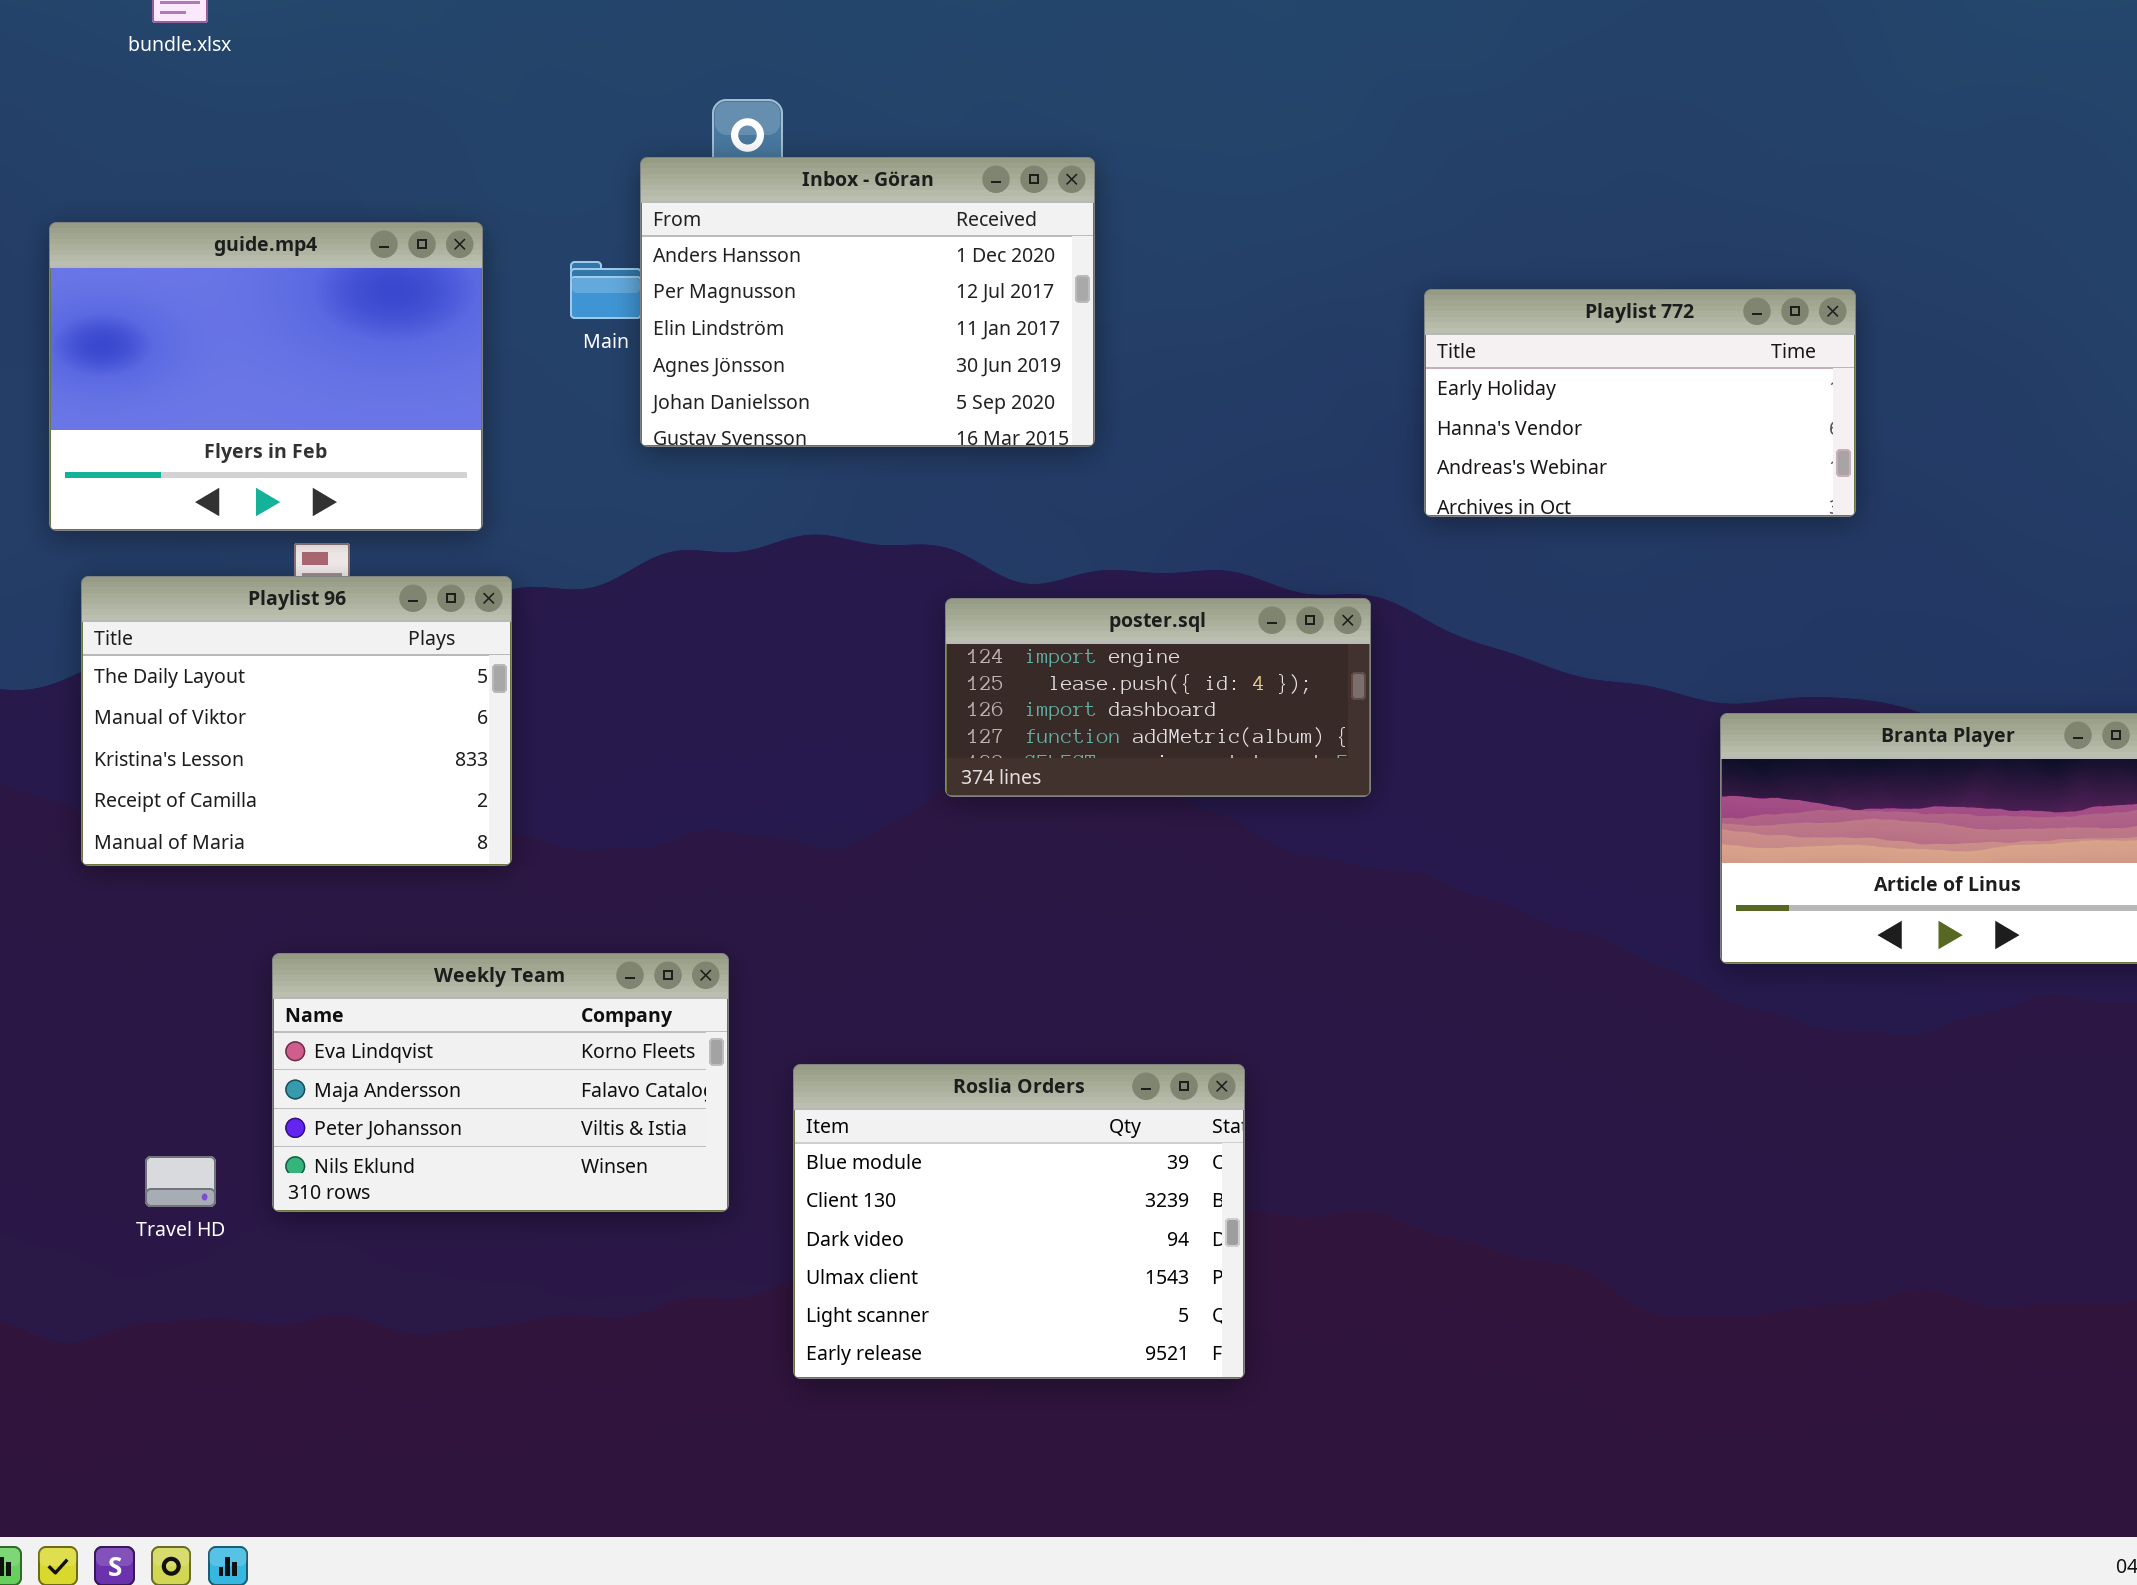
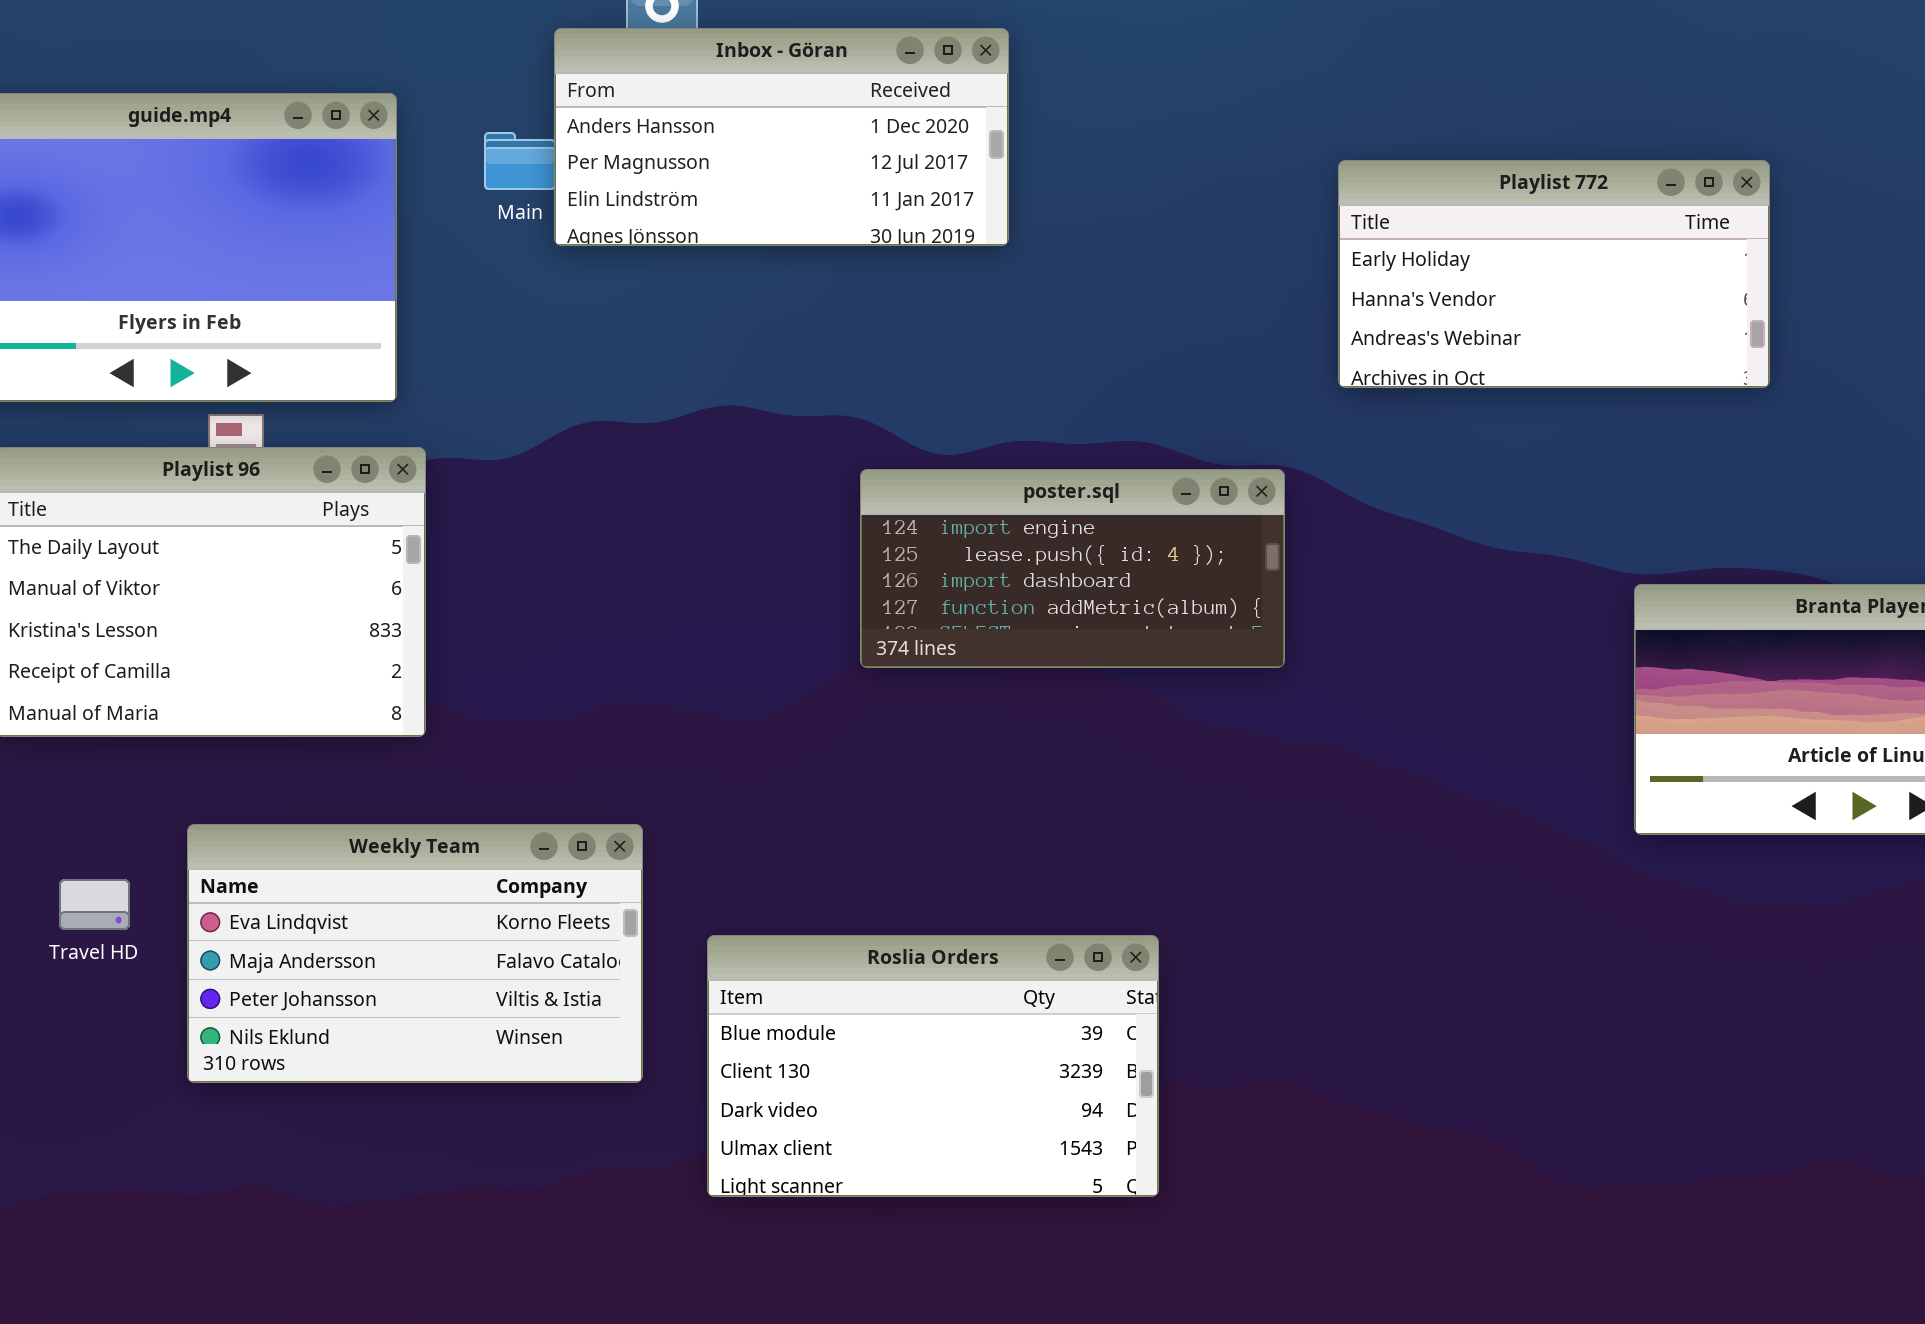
Inbox - Göran: [640,157,1095,447] -> [554,28,1009,246], resized
Roslia Orders: [793,1064,1245,1379] -> [707,935,1159,1197], resized
Travel HD: [145,1156,216,1207] -> [59,879,130,930], moved

